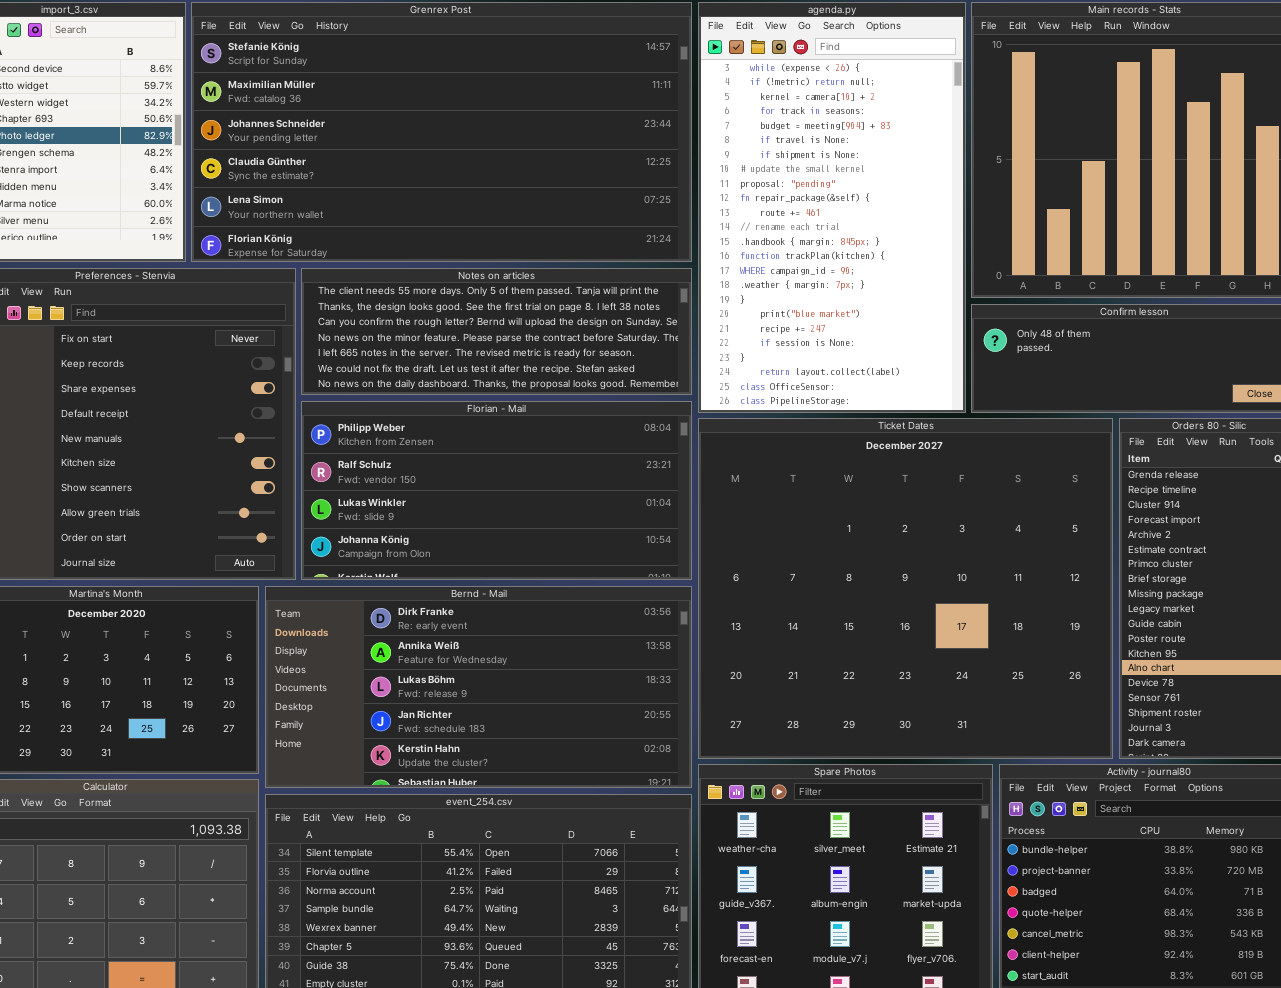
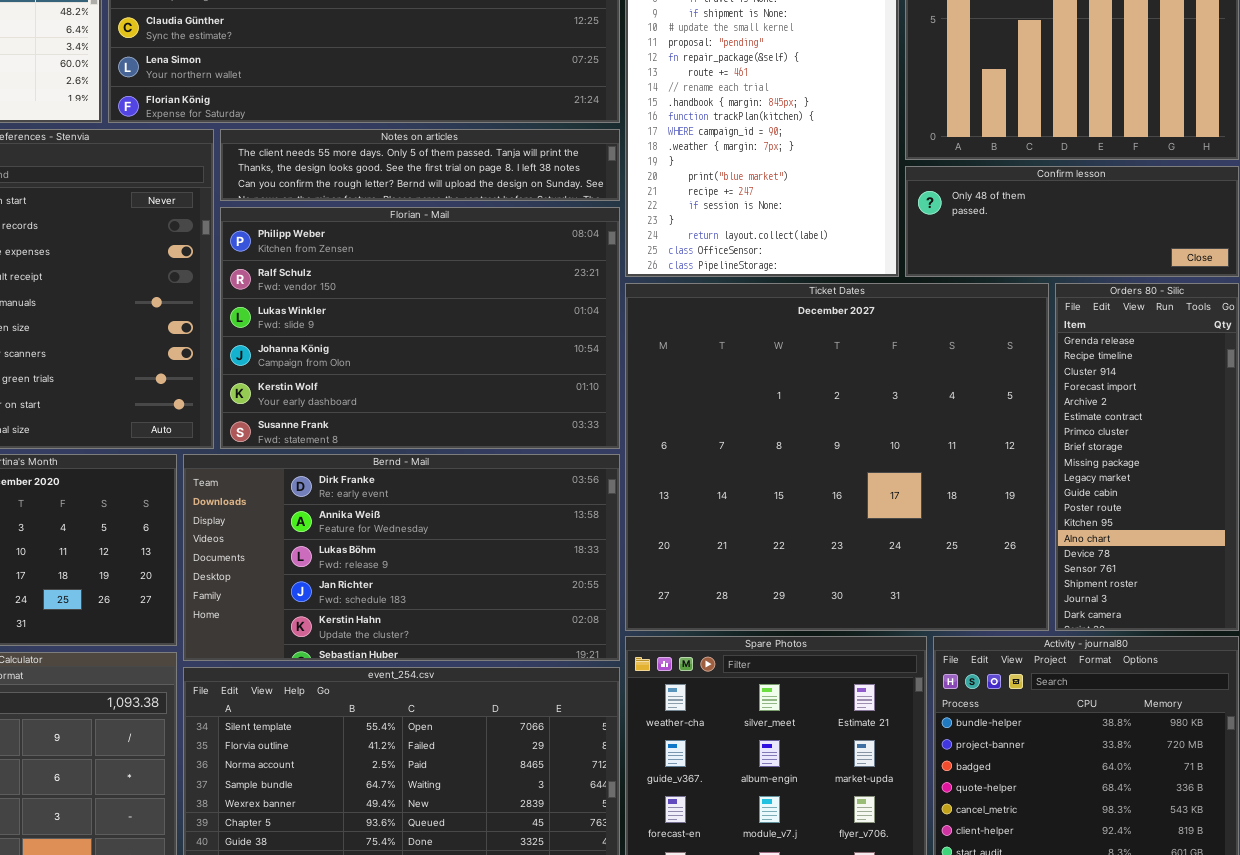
Notes on articles: [301,268,692,395] -> [220,129,620,201], resized
Florian - Mail: [301,401,692,580] -> [220,207,620,449], resized

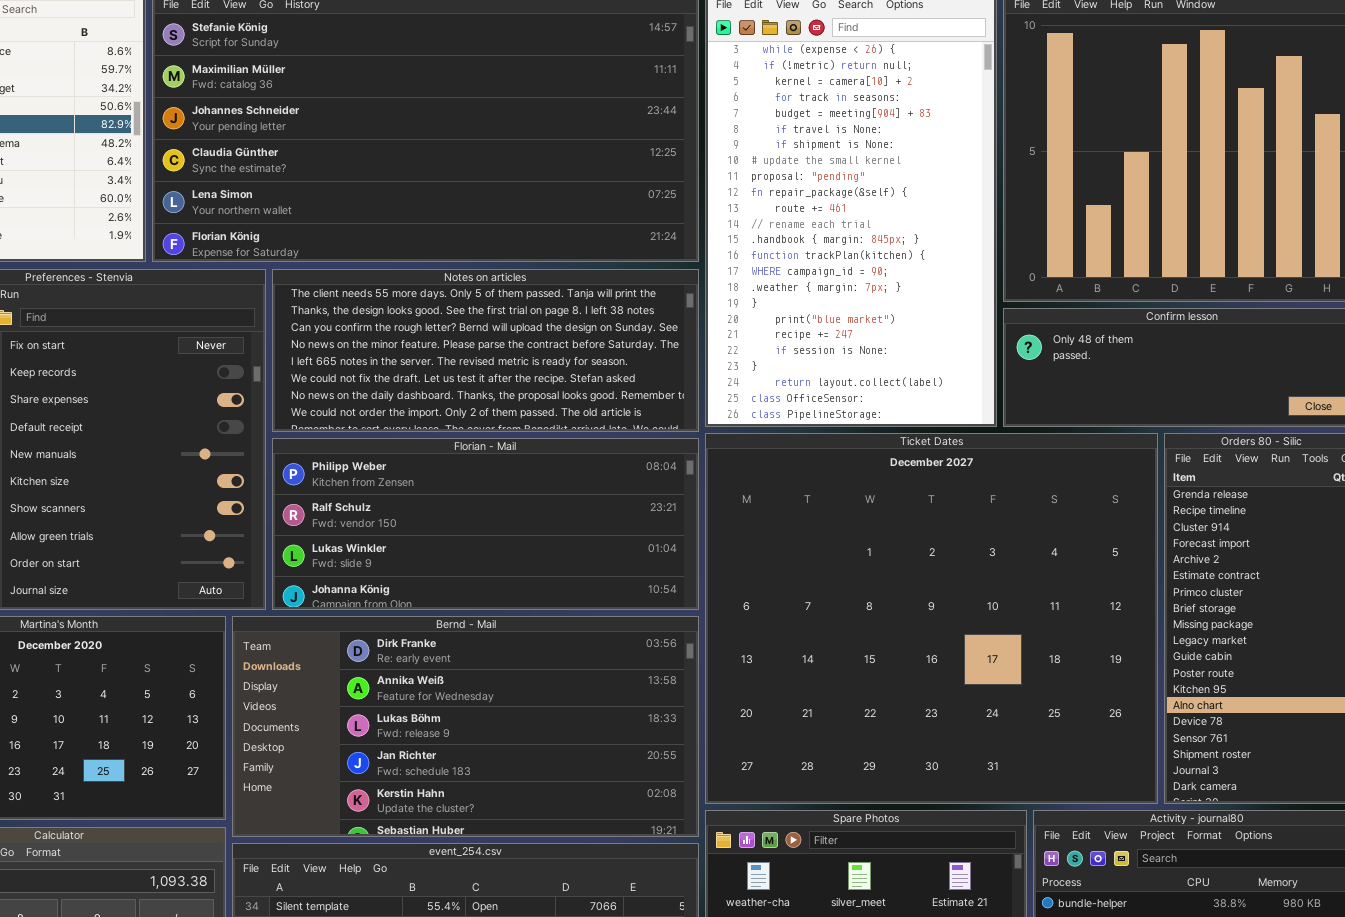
Notes on articles: [220,129,620,201] -> [272,269,699,432], resized
Florian - Mail: [220,207,620,449] -> [272,438,699,610], resized

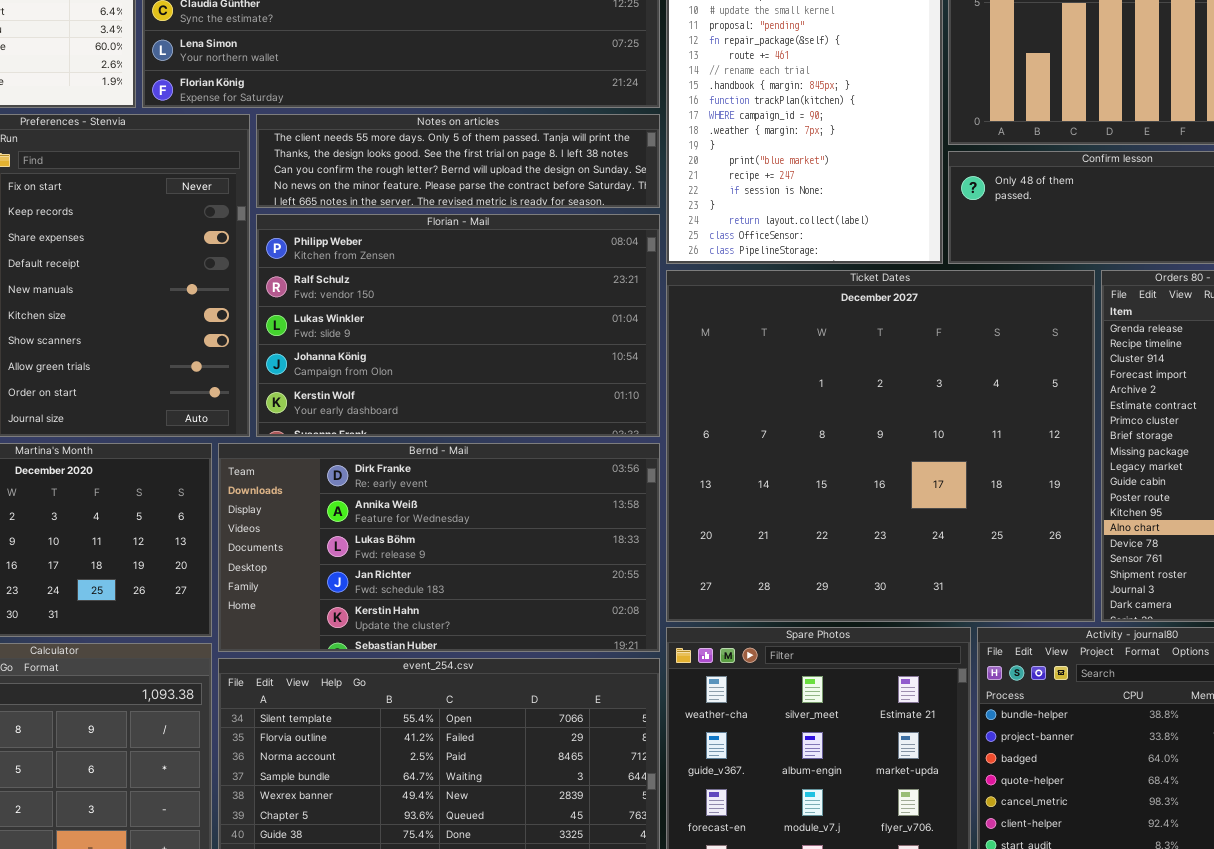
Notes on articles: [272,269,699,432] -> [256,114,660,208], resized
Florian - Mail: [272,438,699,610] -> [256,214,660,437], resized

